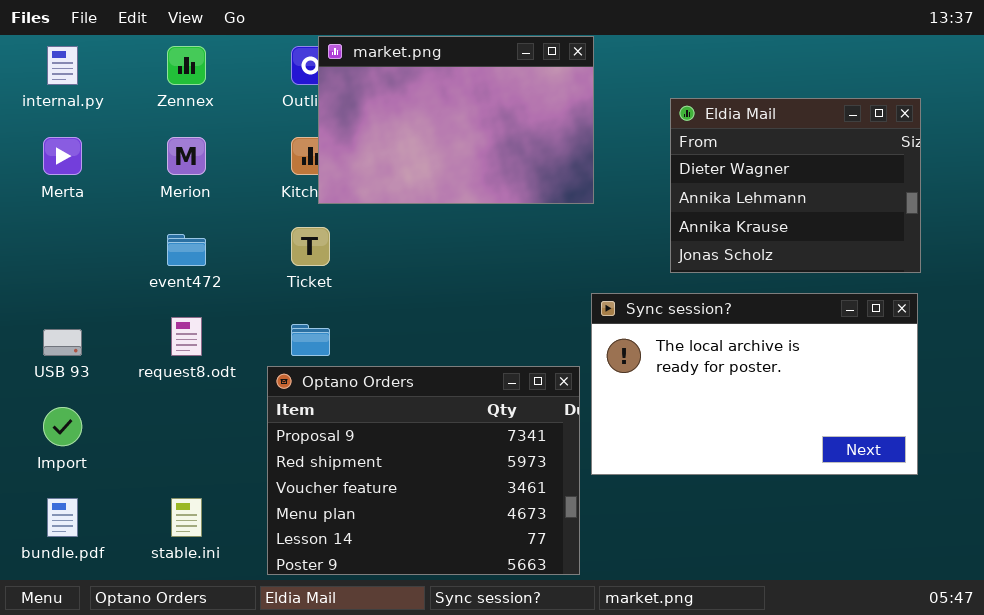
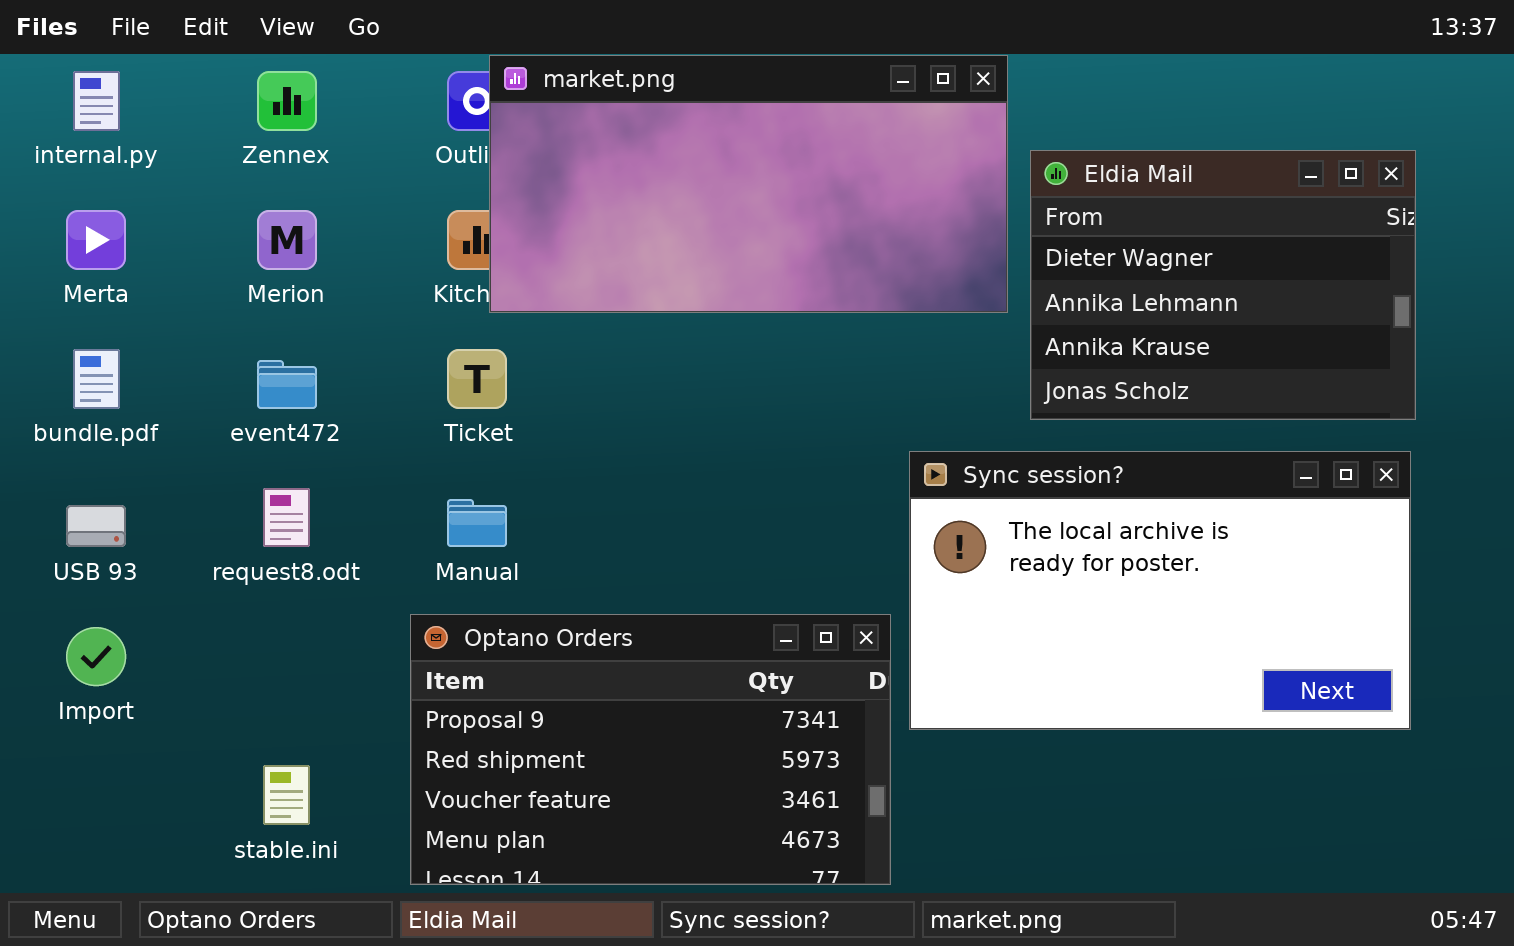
market.png: [318,36,594,204] -> [489,55,1008,313], resized
Optano Orders: [267,366,580,575] -> [410,614,891,885], resized
bundle.pdf: [47,498,78,537] -> [73,349,120,409], moved

